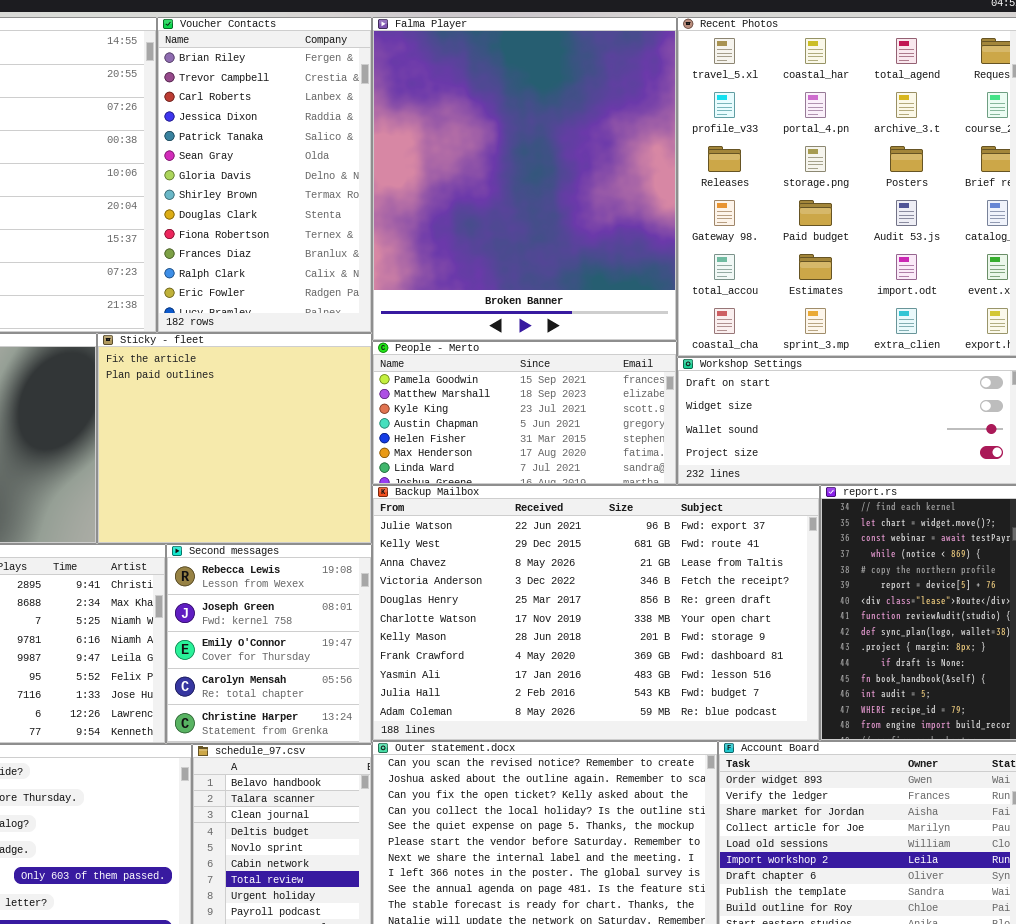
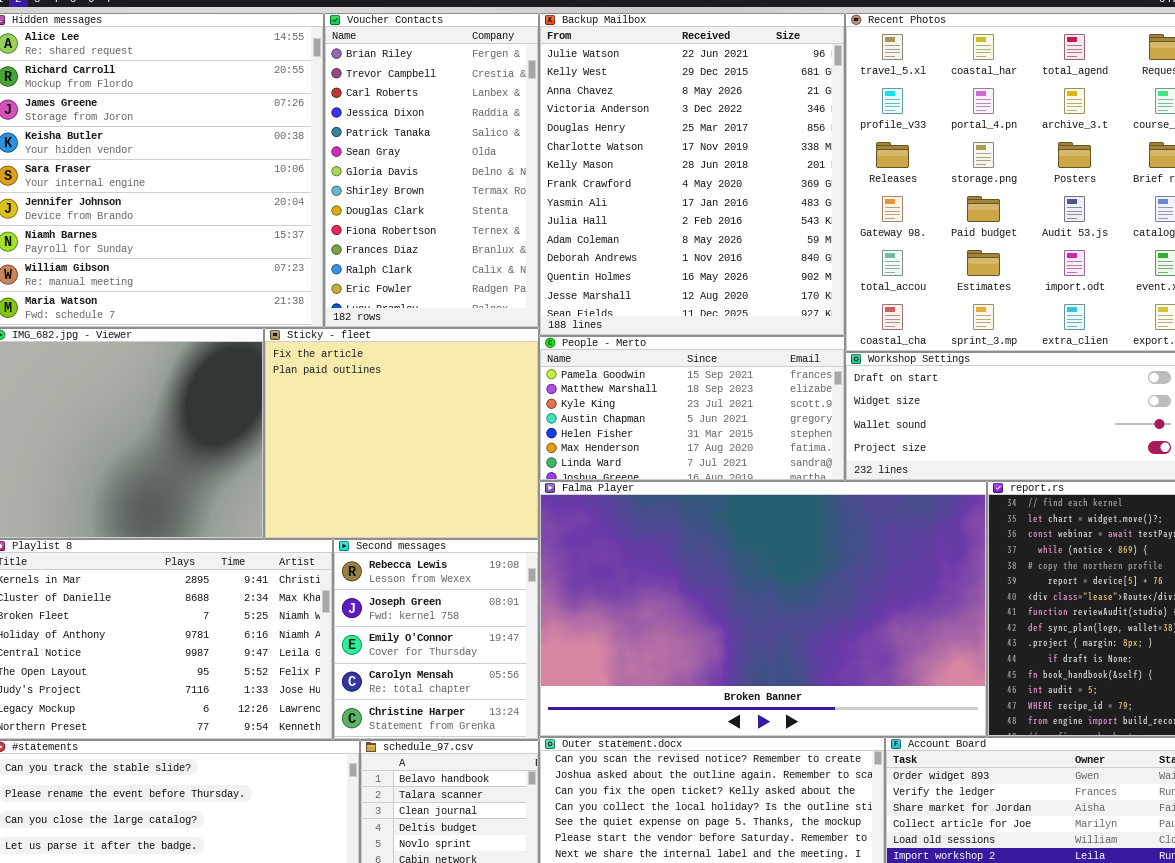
Falma Player: [372,17,677,341] -> [539,481,987,737], moved, resized
Backup Mailbox: [372,485,820,741] -> [539,13,845,336], moved, resized

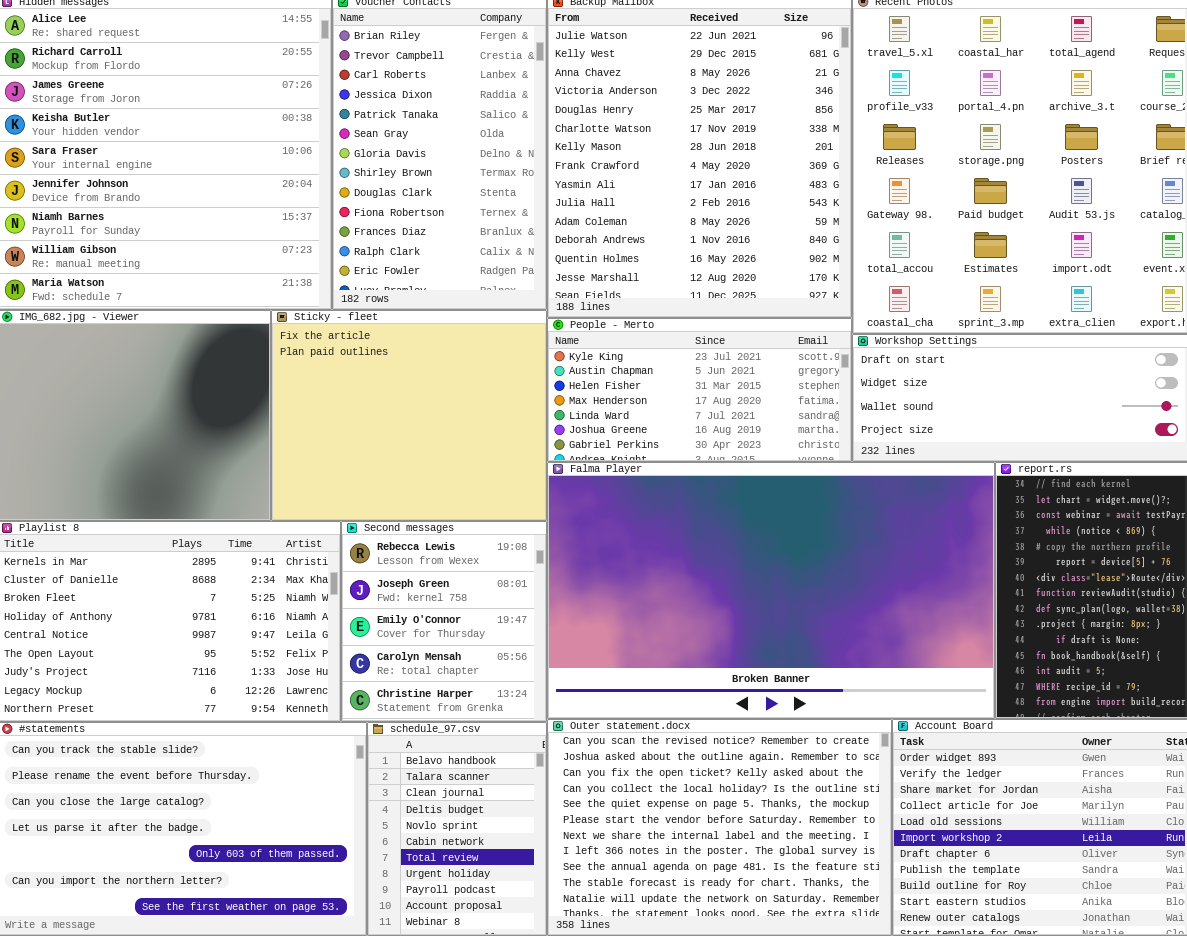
People - Merto: [539,336,845,481] -> [547,318,852,462], scrolled down 2 rows

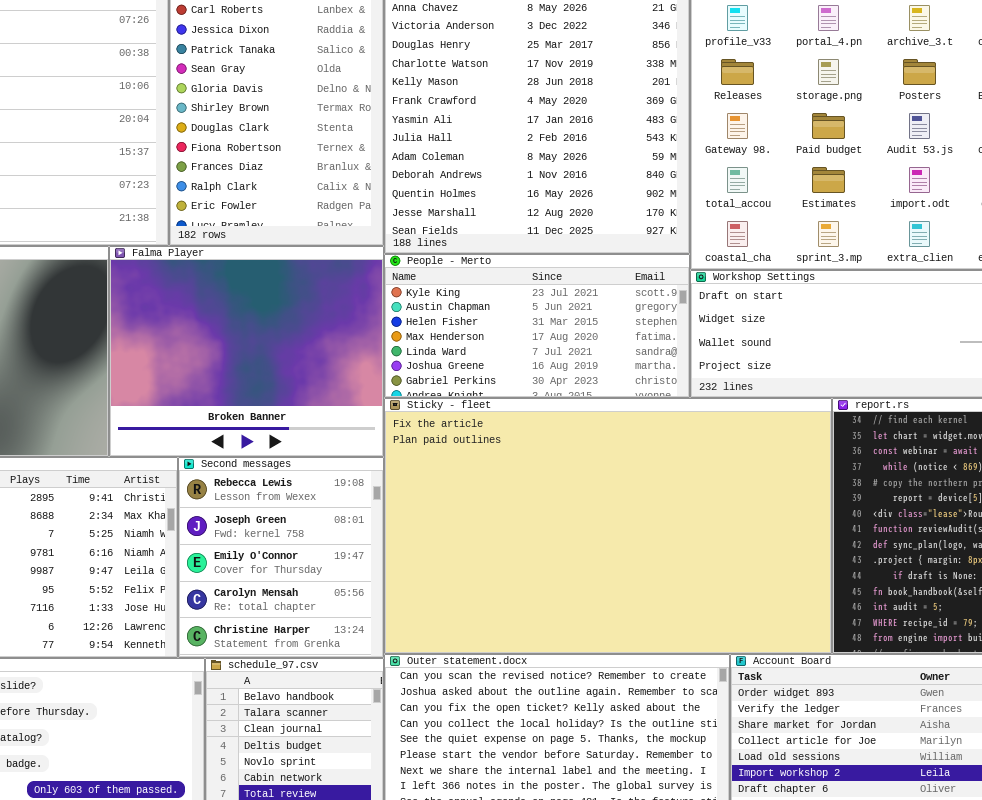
Sticky - fleet: [271,310,547,521] -> [384,398,832,654], moved, resized
Falma Player: [547,462,995,719] -> [109,246,384,457], moved, resized

